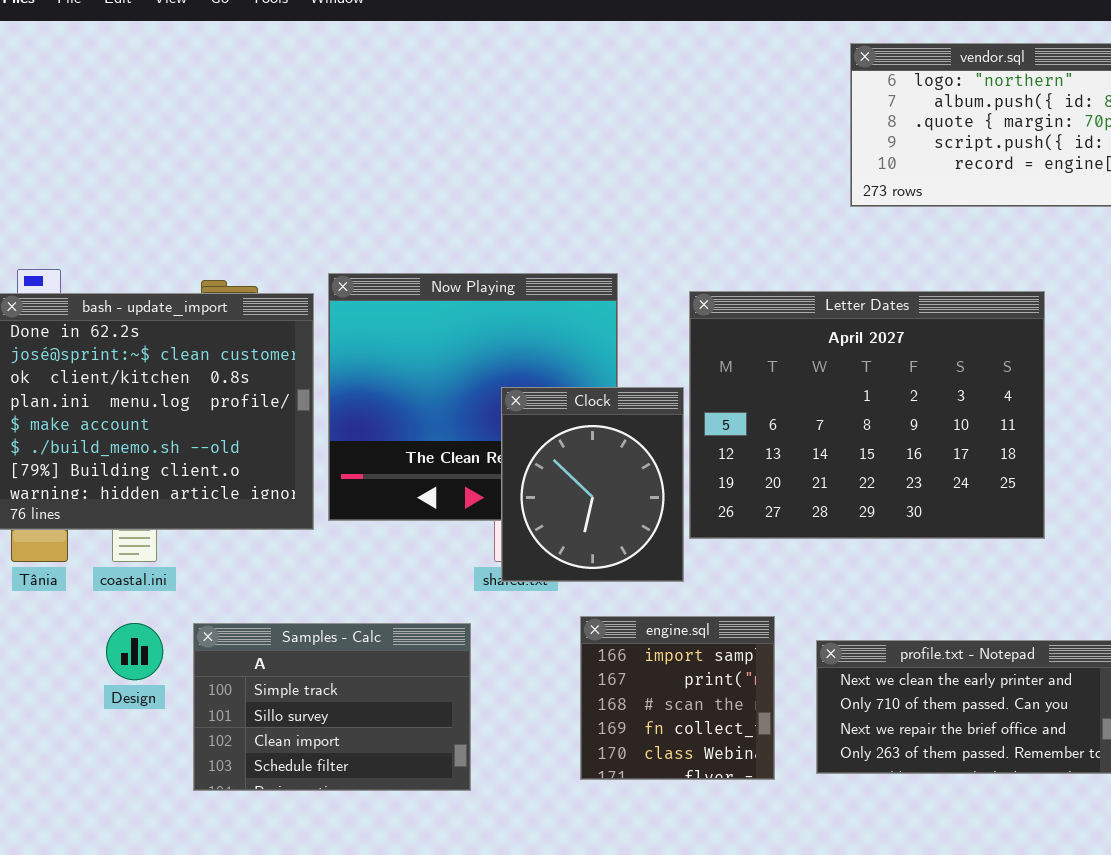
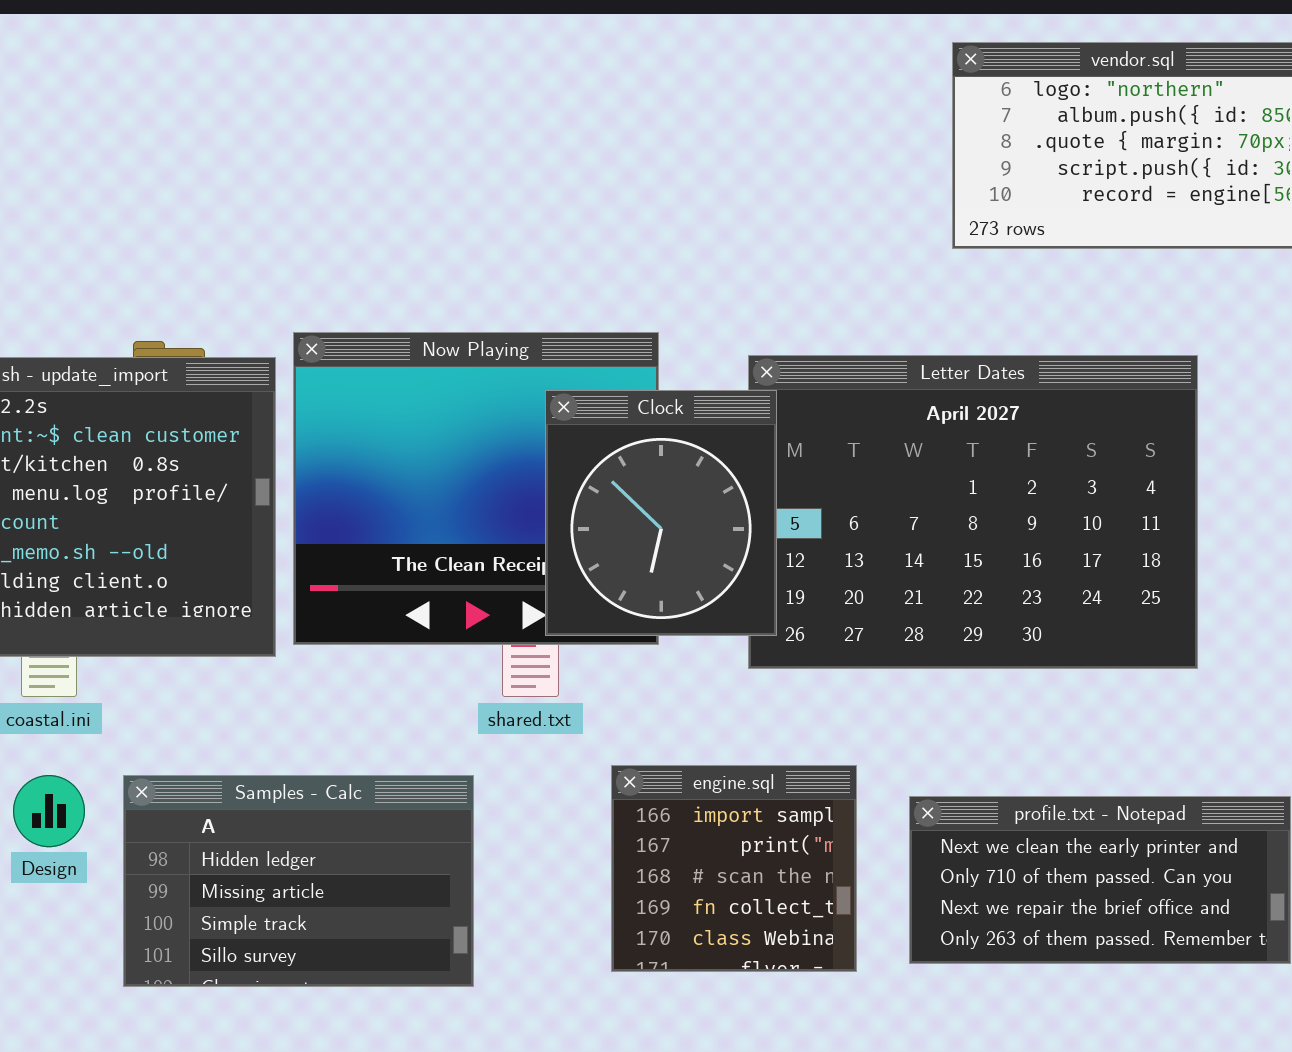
Clock: [501,387,684,582] -> [545,390,777,636], moved
Samples - Calc: [193,623,471,791] -> [123,775,474,987], scrolled up 2 rows

